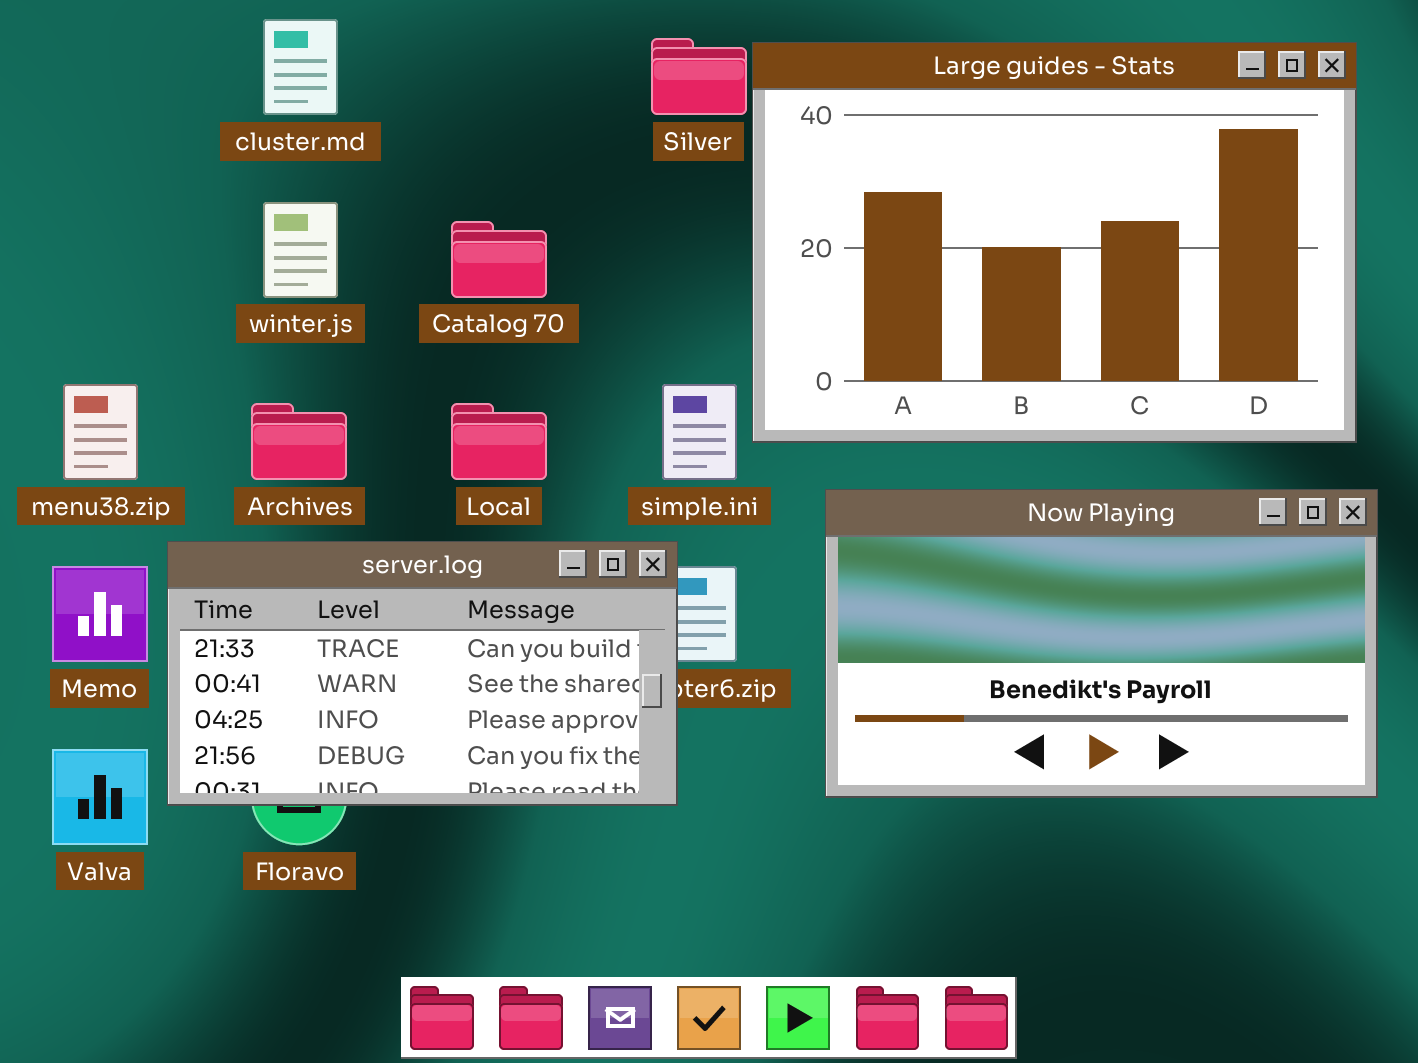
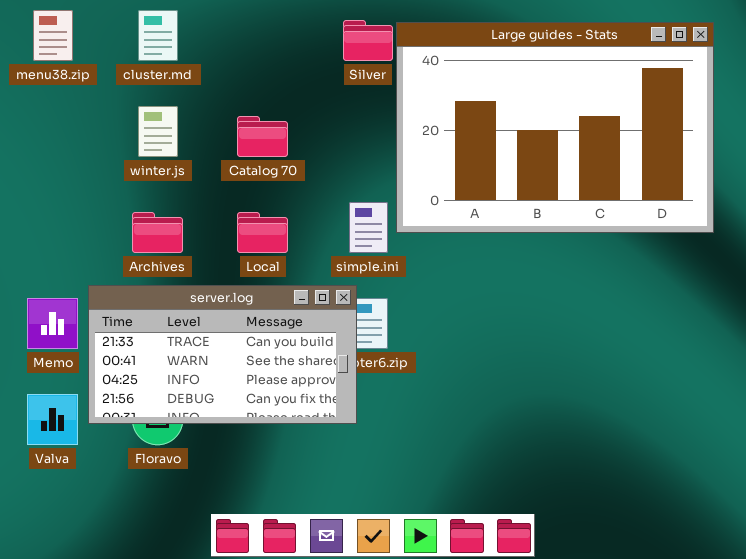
menu38.zip: [63,384,138,480] -> [33,10,73,61], moved
Now Playing: [825,489,1378,798] -> none, closed

